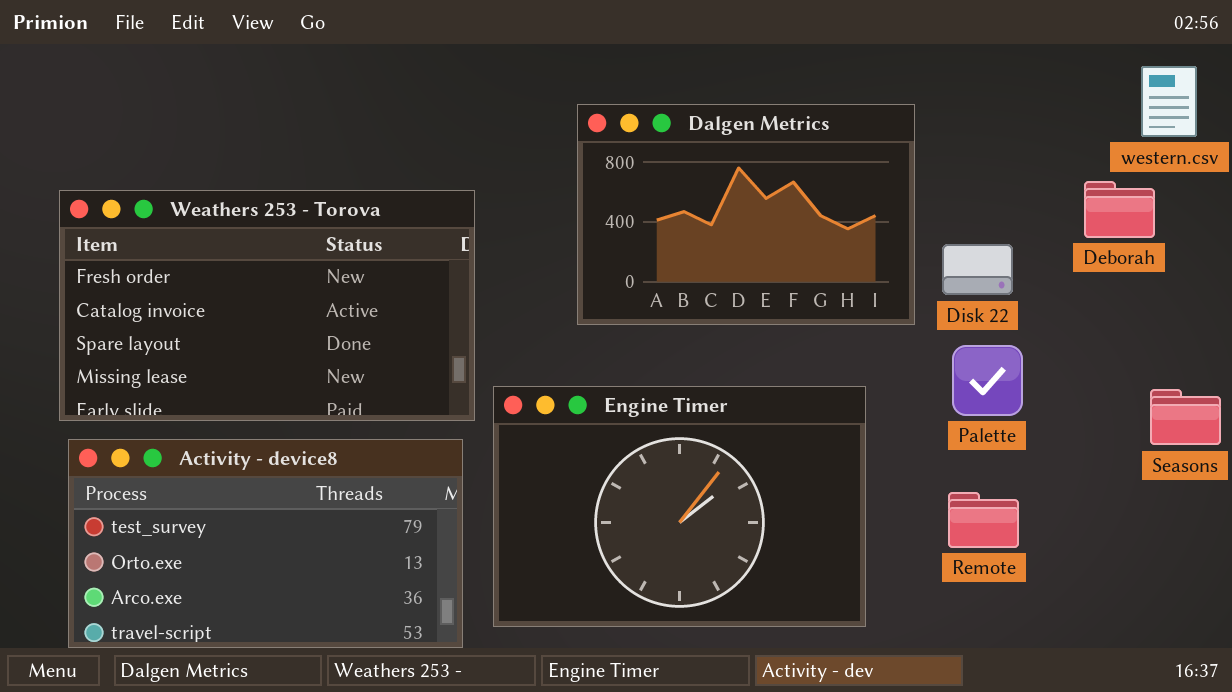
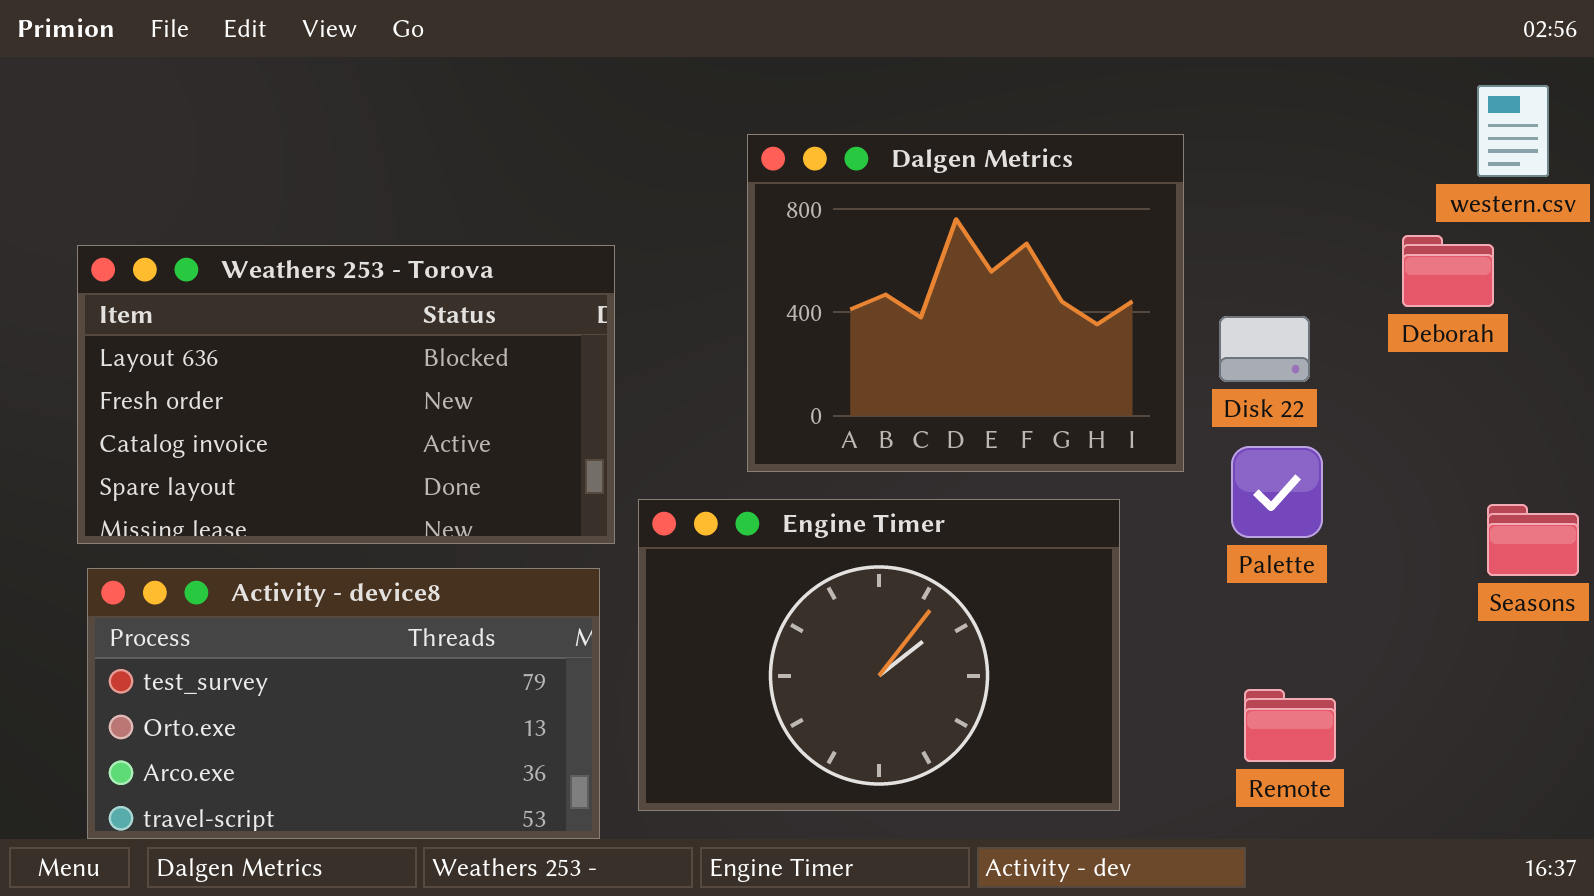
Dalgen Metrics: [577,104,915,325] -> [747,134,1184,472], resized
Weathers 253 - Torova: [59,190,475,421] -> [77,245,615,544], scrolled up 1 row
Remote: [948,492,1019,548] -> [1244,689,1336,762], moved

